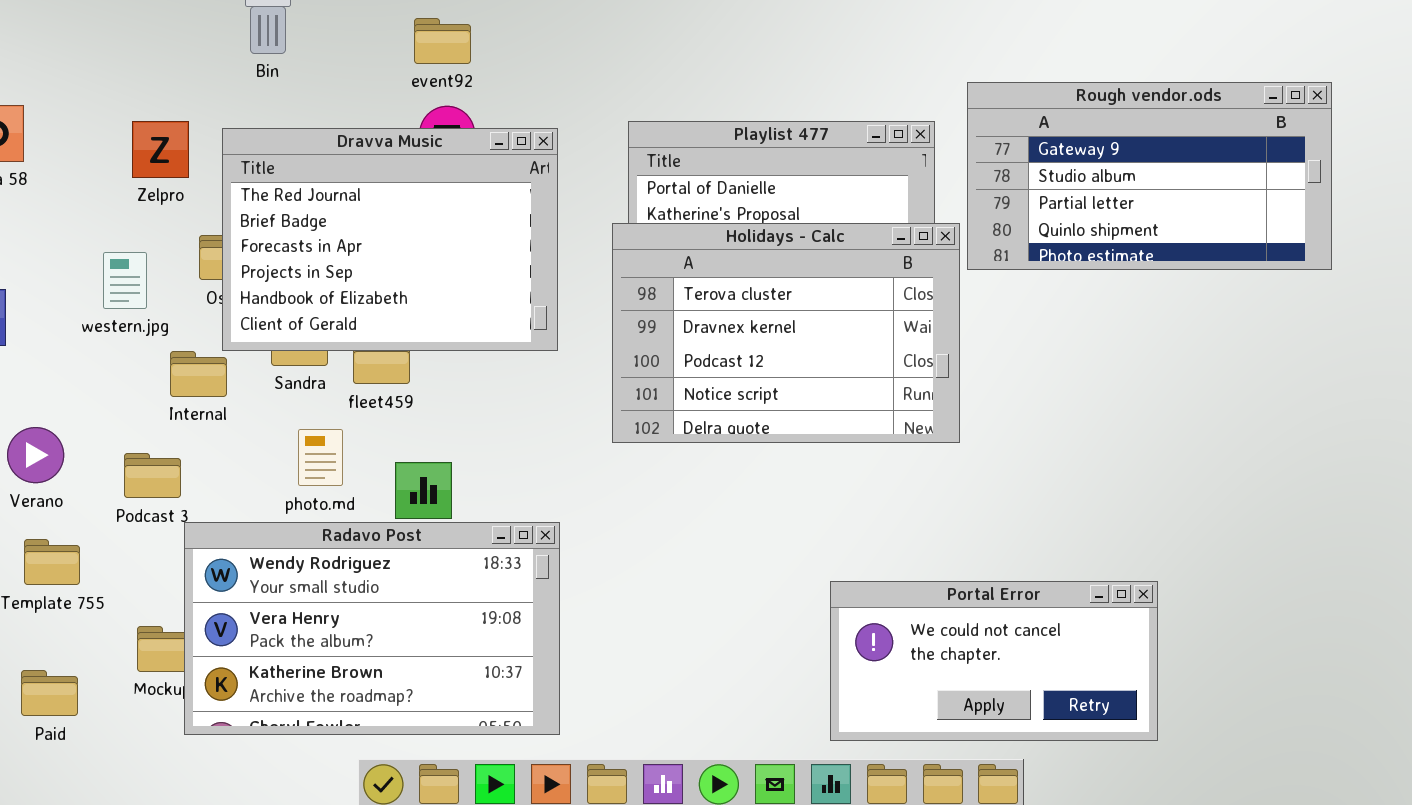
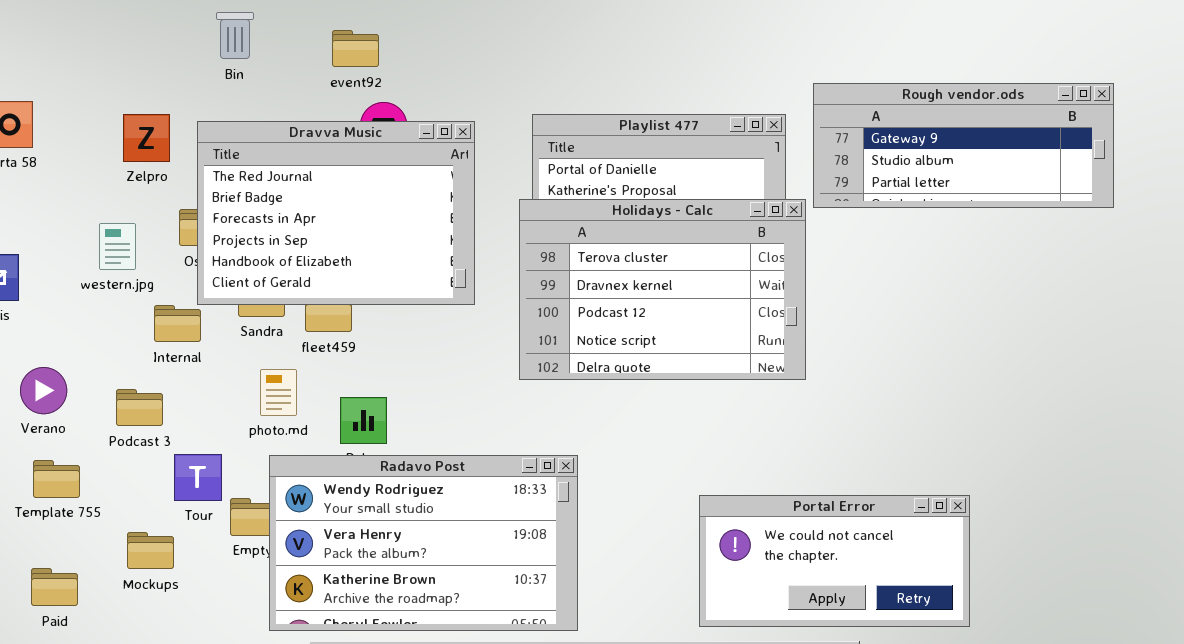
event92: [414,18,471,64] -> [332,30,379,67], moved
Rough vendor.ods: [967,82,1332,270] -> [813,83,1114,208], resized
Radavo Post: [184,522,560,735] -> [269,455,578,631], moved

